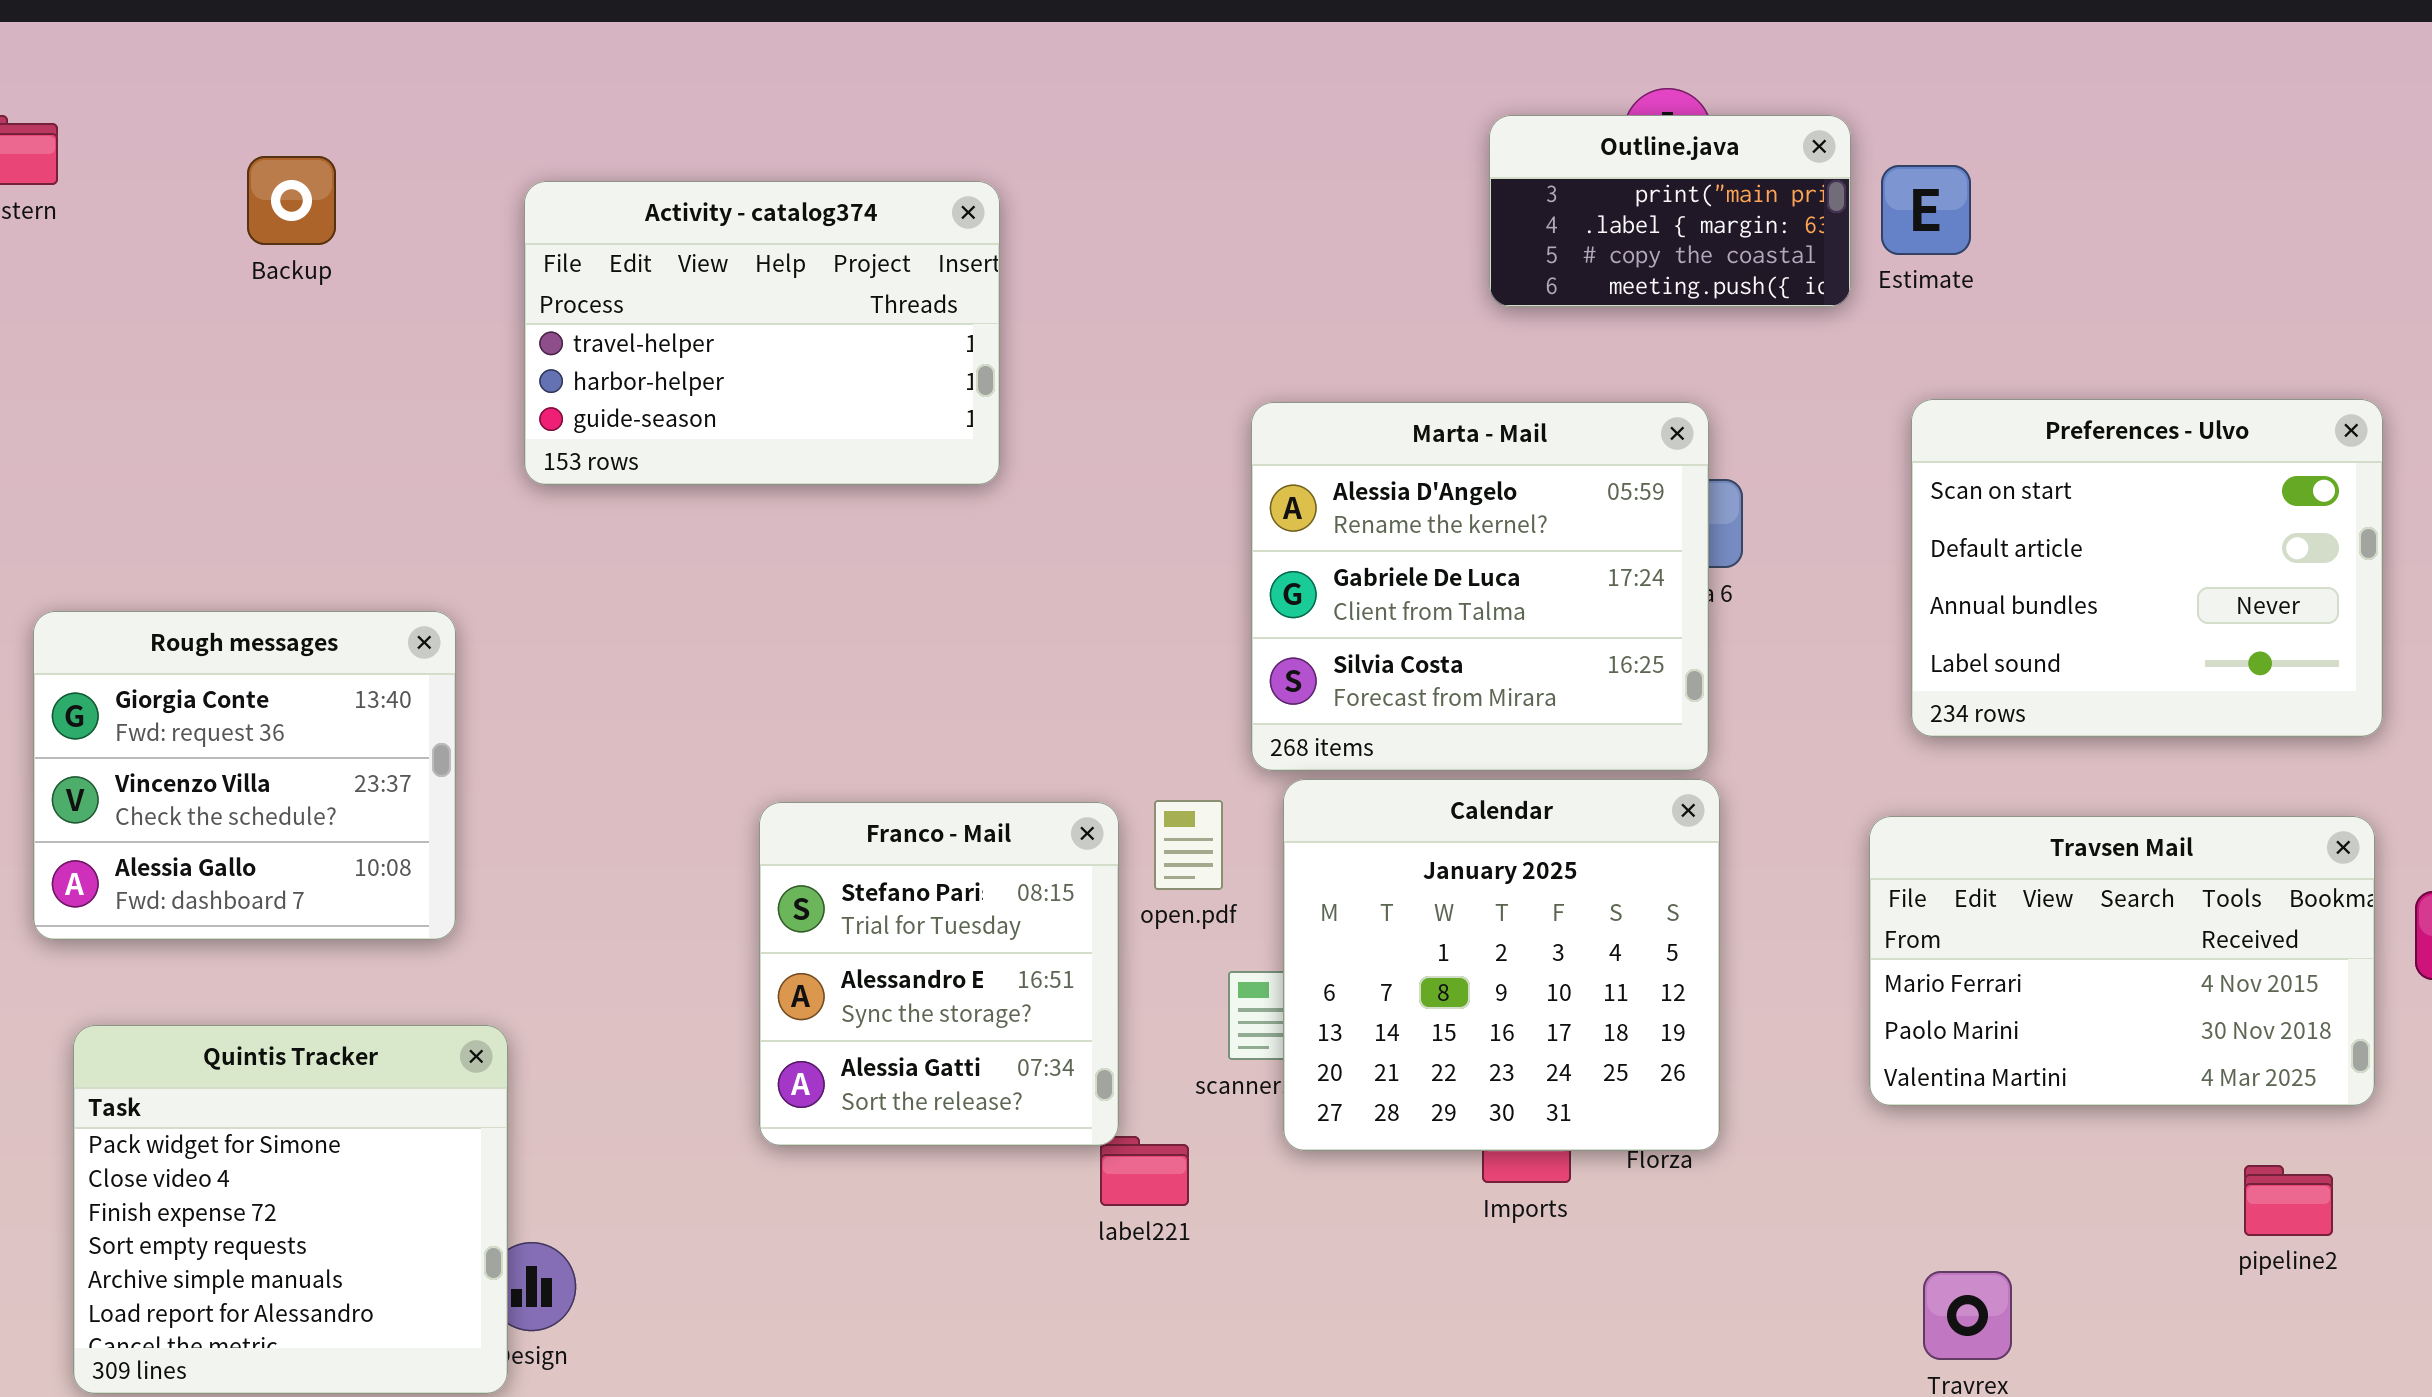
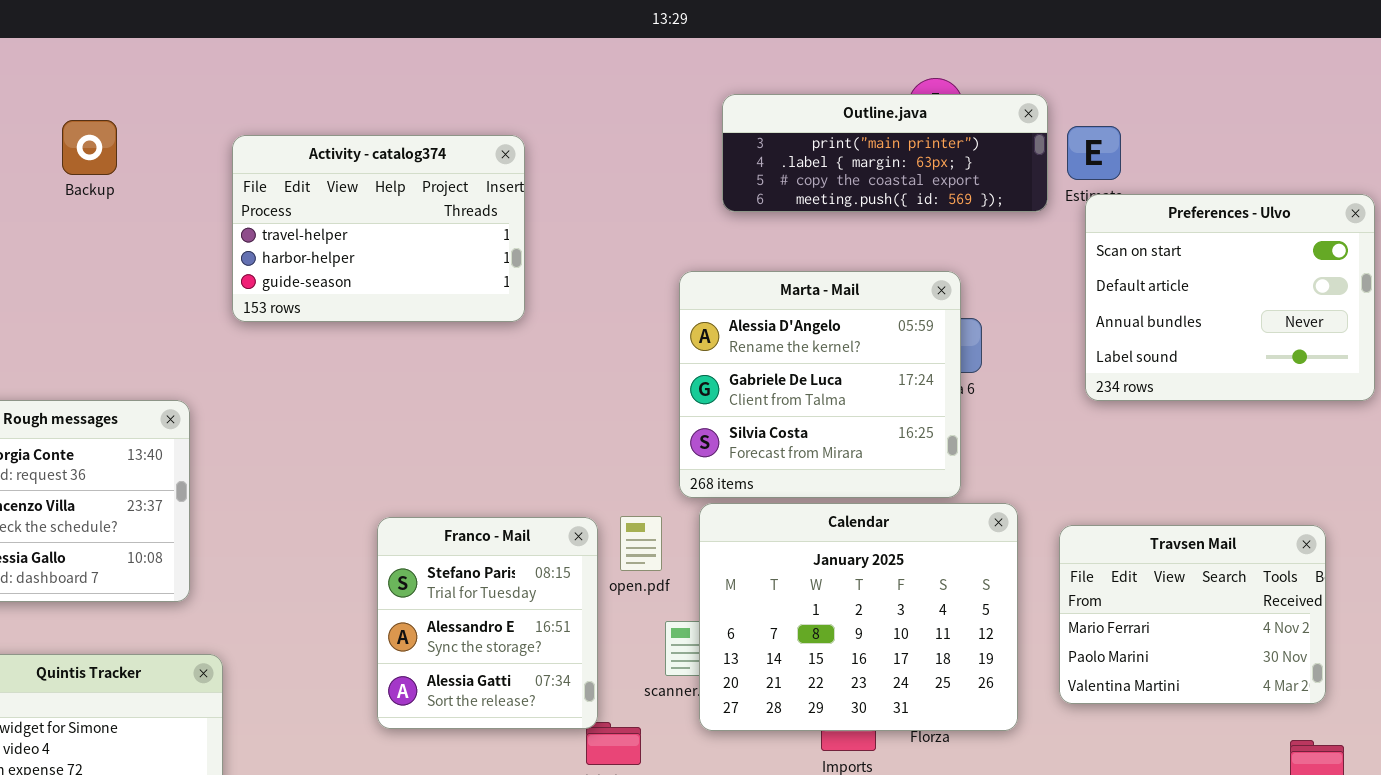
Outline.java: [1489,115,1851,307] -> [722,94,1048,212], resized
Preferences - Ulvo: [1911,399,2383,737] -> [1085,194,1375,401], moved
Calendar: [1283,779,1720,1151] -> [699,503,1018,731], resized
Travsen Mail: [1869,816,2375,1106] -> [1059,525,1326,704], resized

